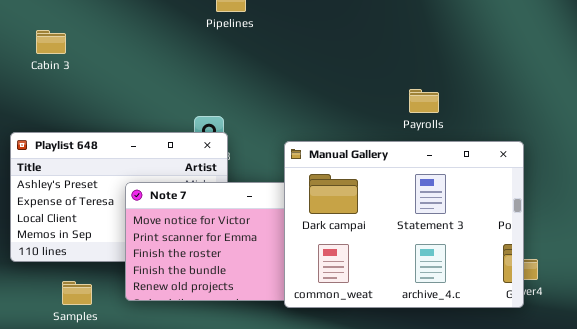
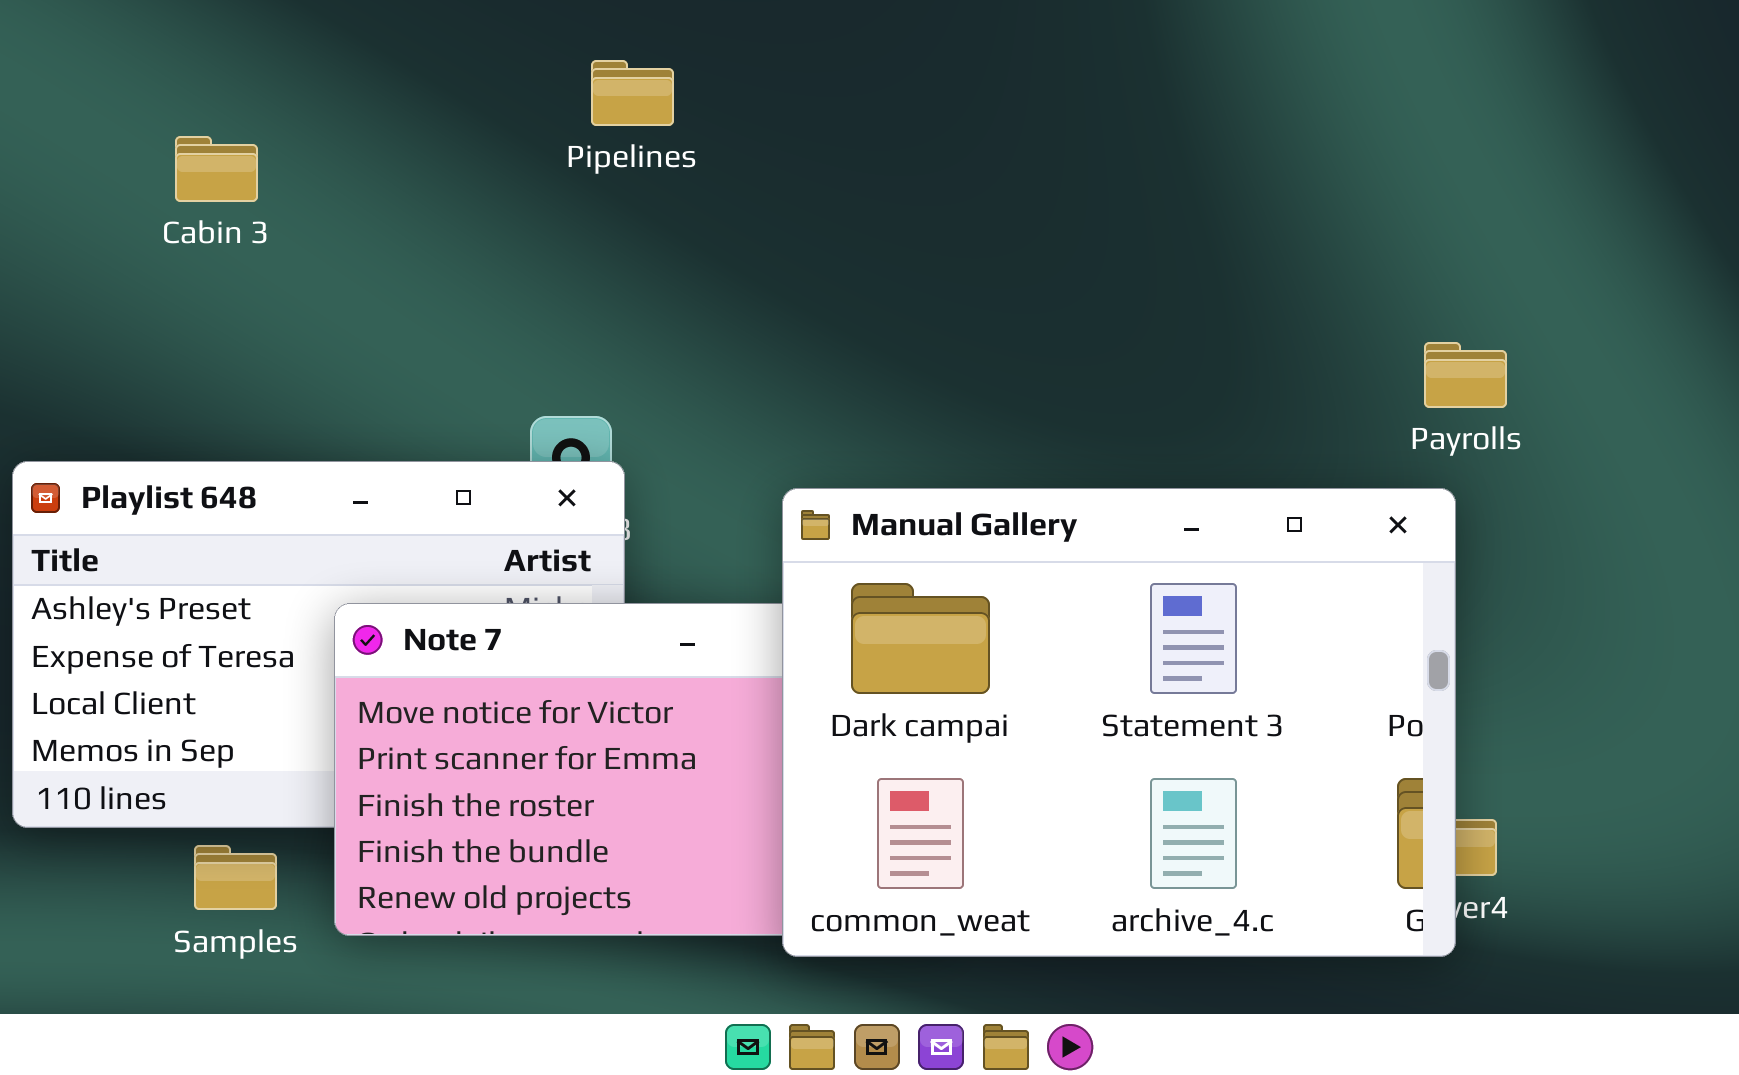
Cabin 3: [36,30,66,54] -> [175,136,258,202], moved
Payrolls: [409,89,439,113] -> [1424,342,1507,408], moved
Samples: [62,281,92,305] -> [194,845,277,910], moved

